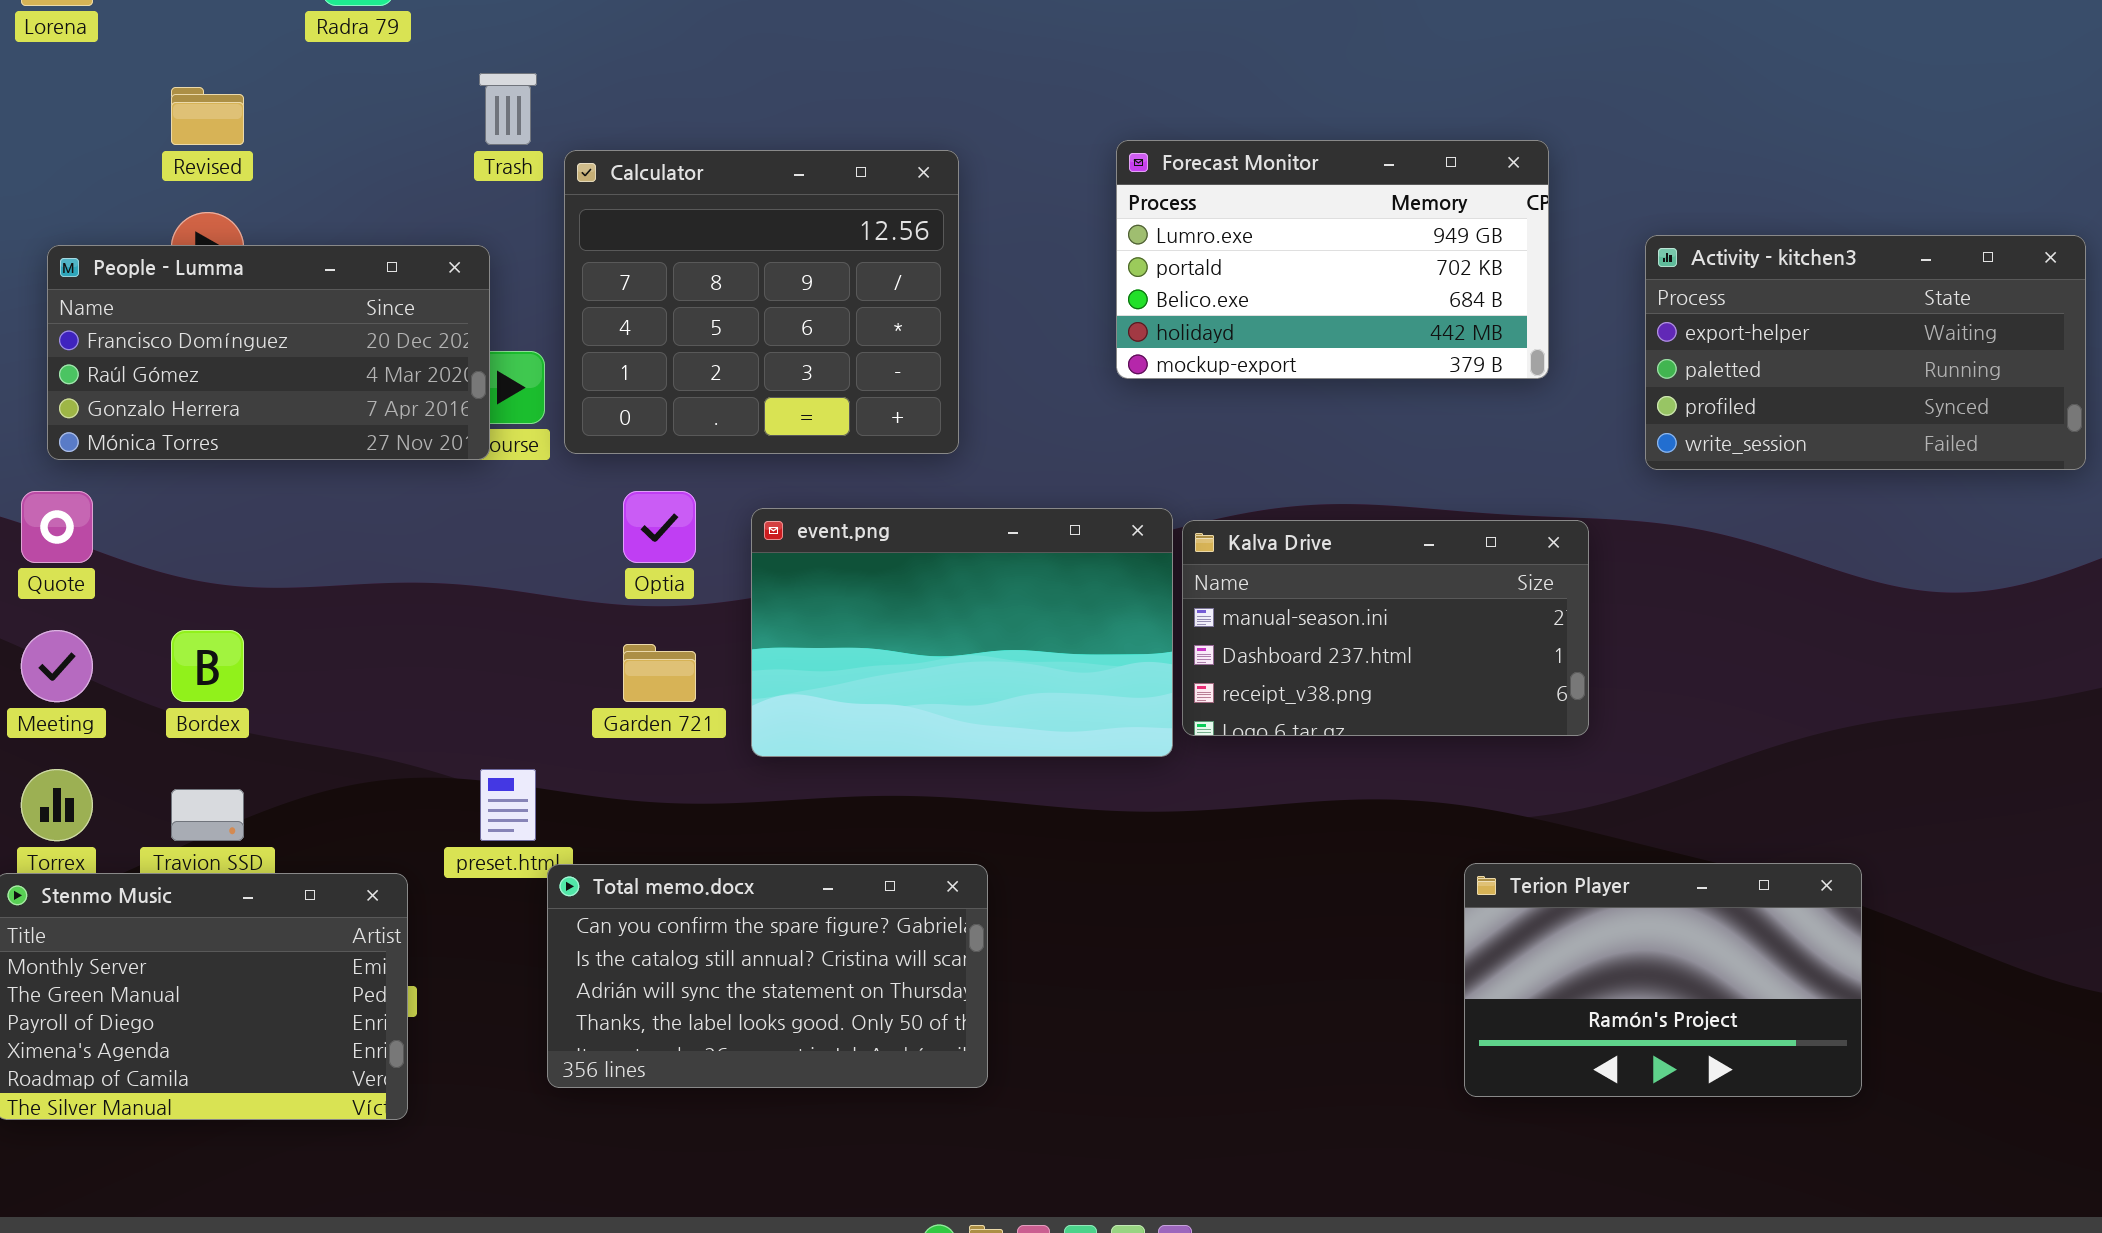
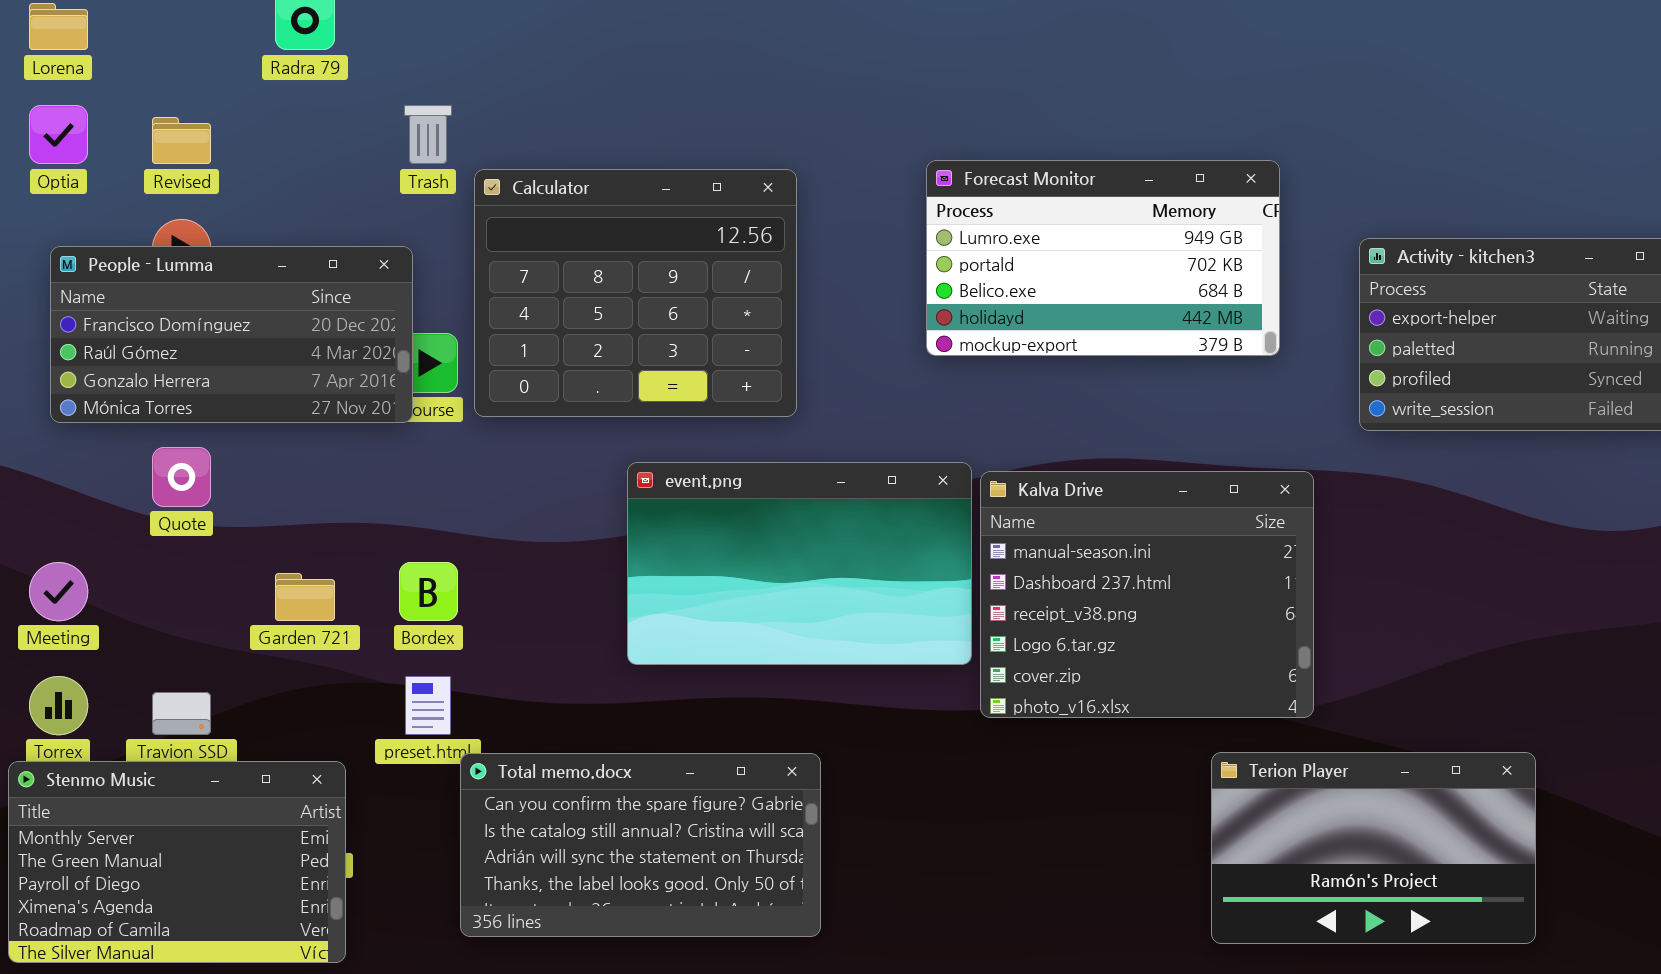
Quote: [21,491,93,563] -> [152,447,211,507], moved
Optia: [623,491,696,563] -> [29,105,88,164], moved
Kalva Drive: [1182,520,1589,736] -> [980,471,1314,718], resized
Bordex: [171,630,244,702] -> [399,562,458,621], moved
Garden 721: [623,644,696,702] -> [275,573,335,621], moved

